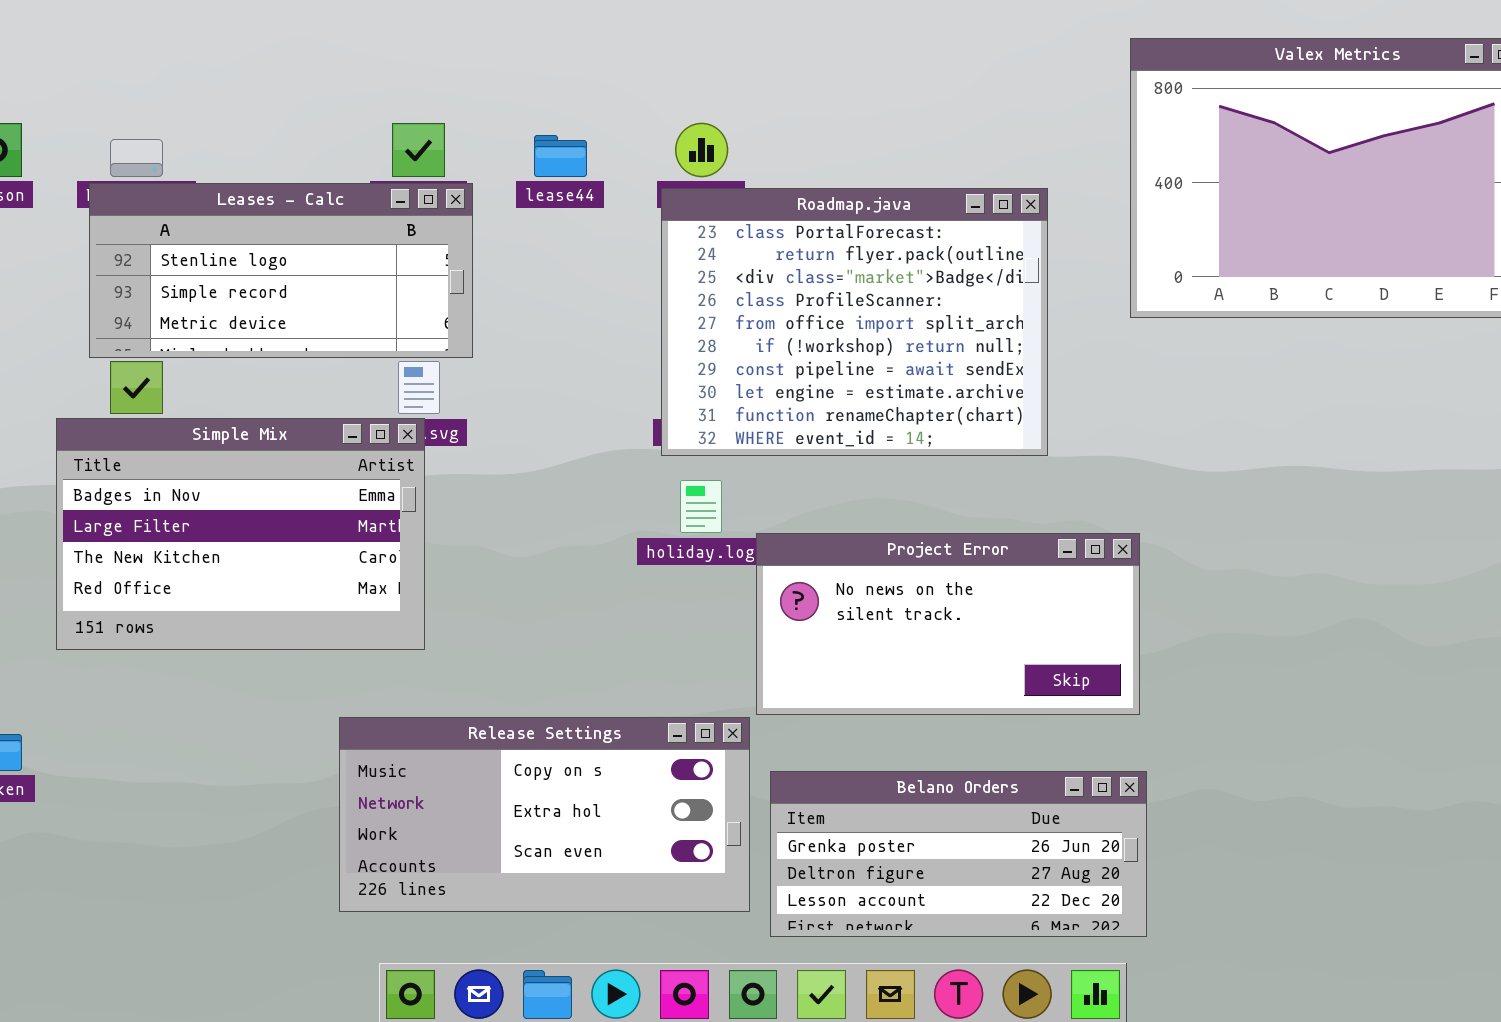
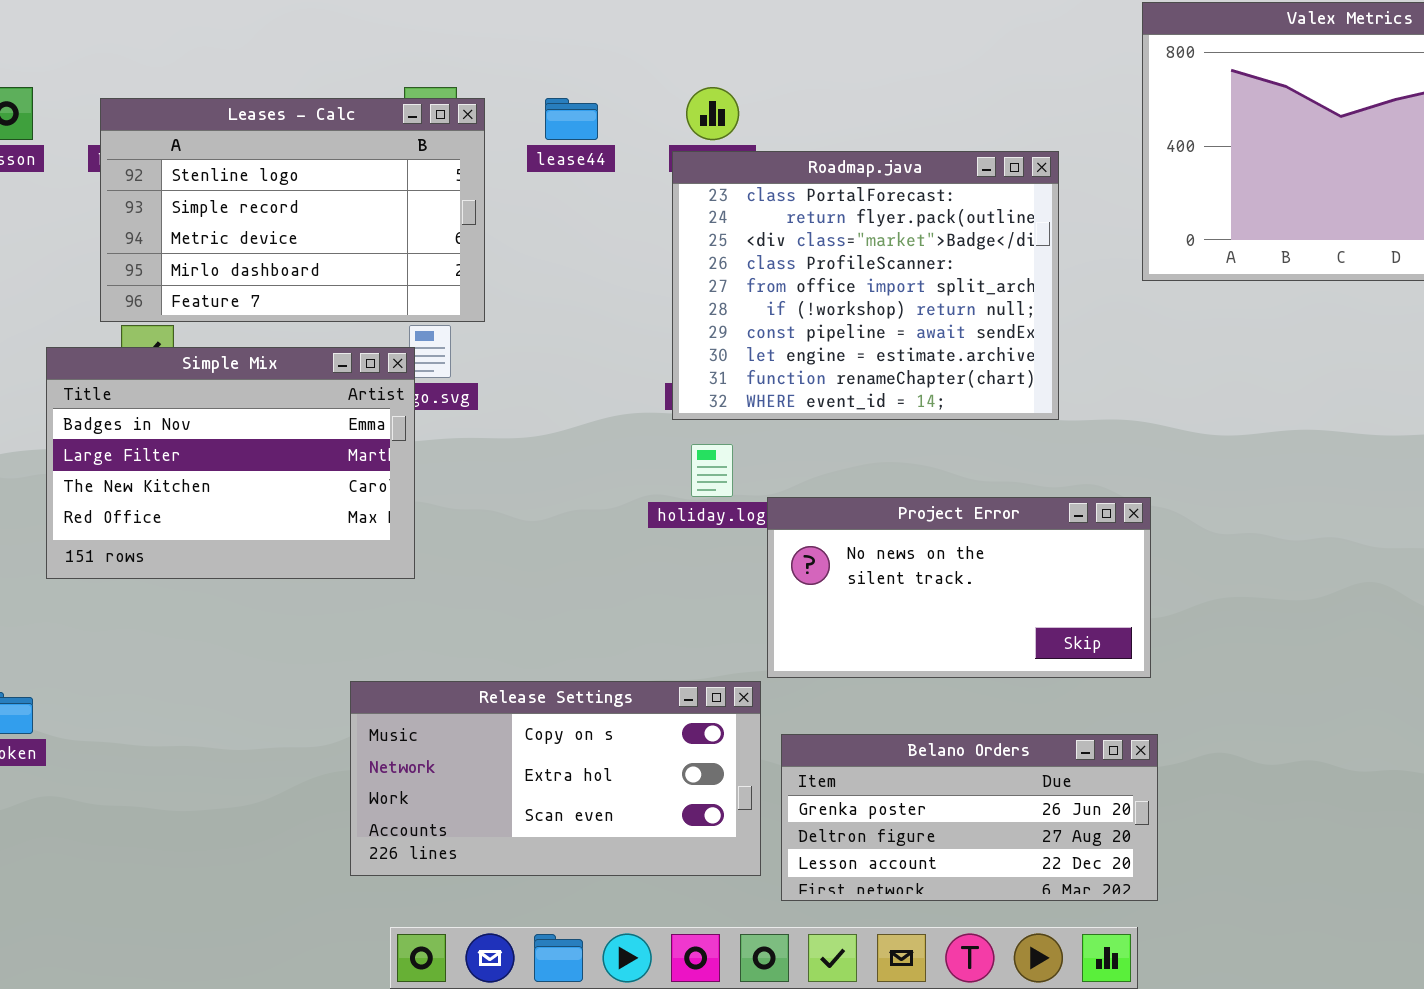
Leases - Calc: [89,183,473,358] -> [100,98,485,322], resized
Simple Mix: [56,418,425,650] -> [46,347,415,579], moved

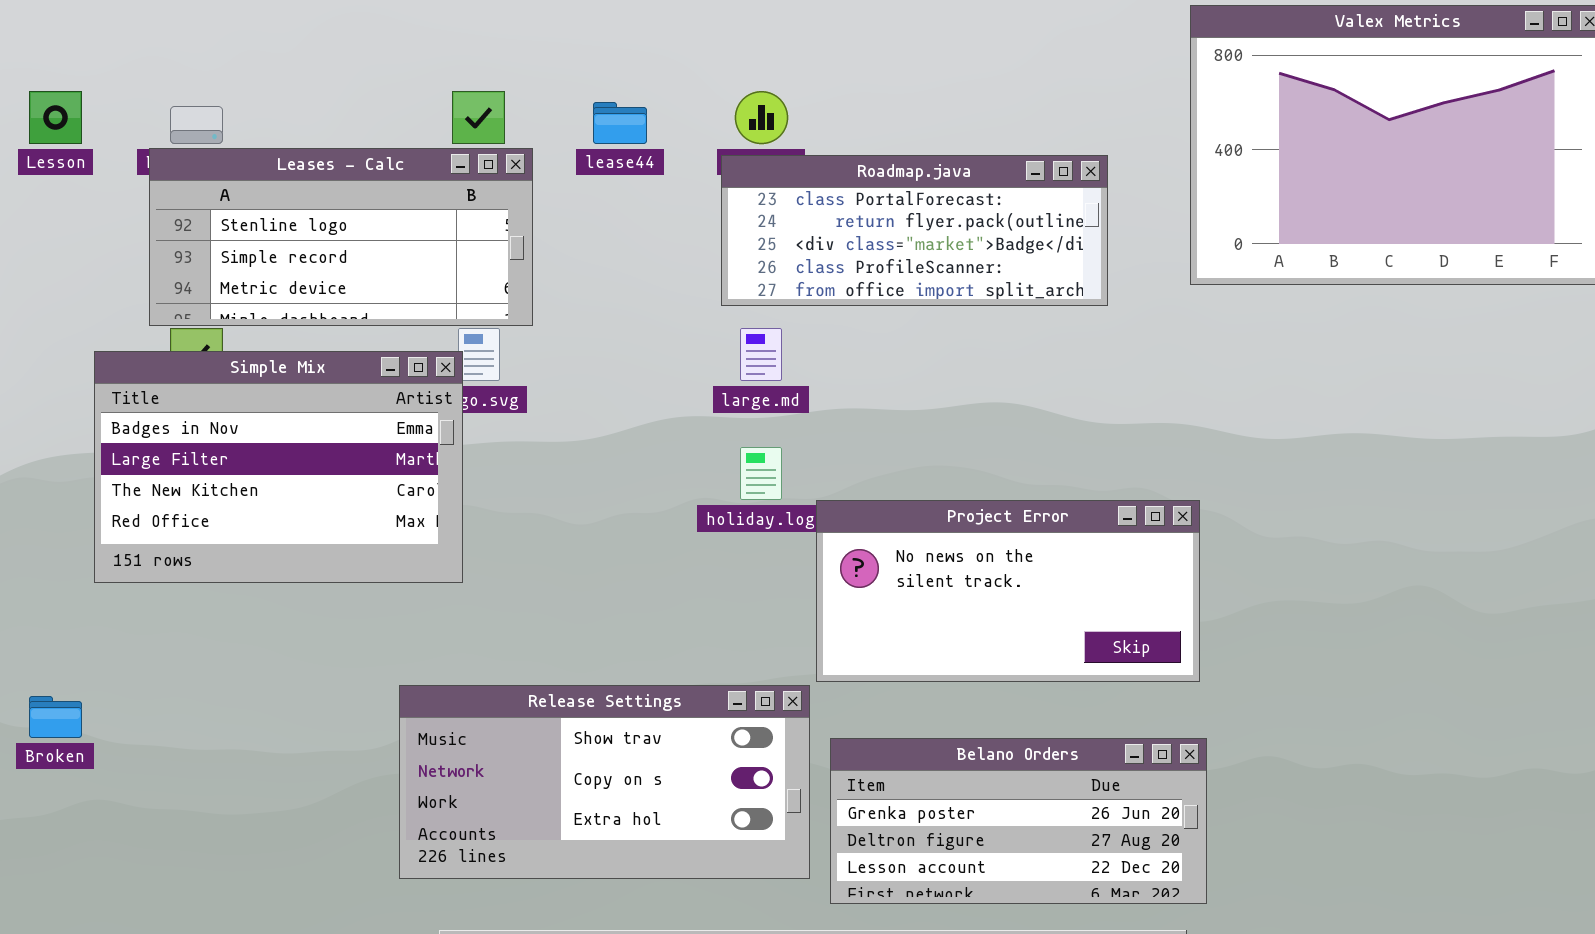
Leases - Calc: [100,98,485,322] -> [149,148,533,326], resized
Roadmap.java: [672,151,1059,420] -> [721,155,1108,306], resized
Release Settings: [350,681,761,876] -> [399,685,810,879], scrolled up 1 row

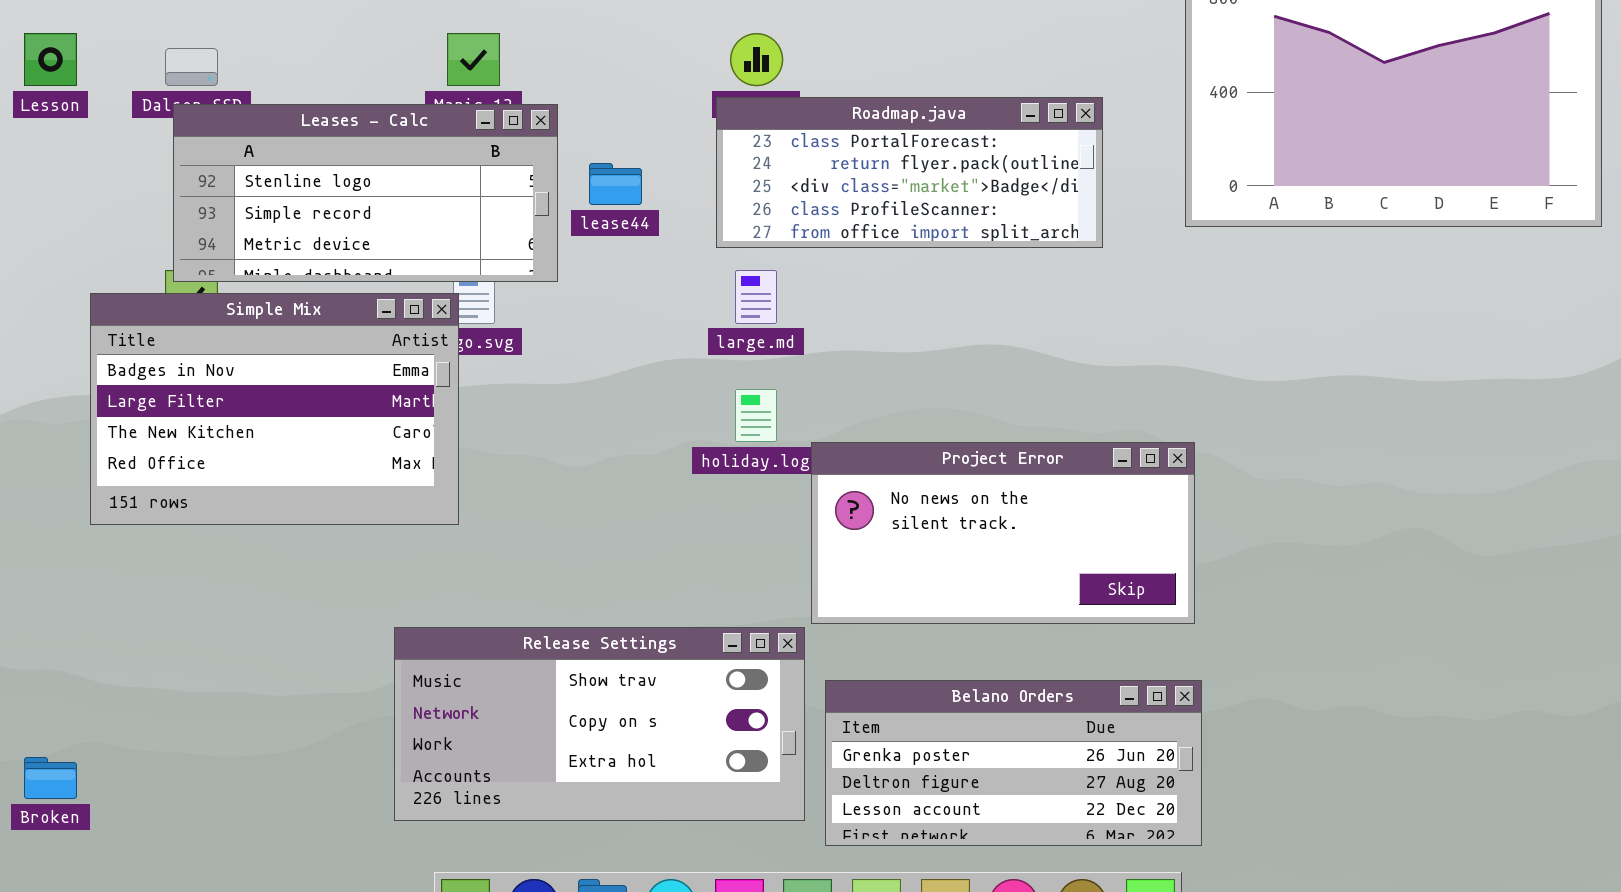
lease44: [593,102,647,144] -> [589,163,642,205], moved
Leases - Calc: [149,148,533,326] -> [173,104,558,282], moved
Broken: [29,696,82,738] -> [24,757,77,799], moved

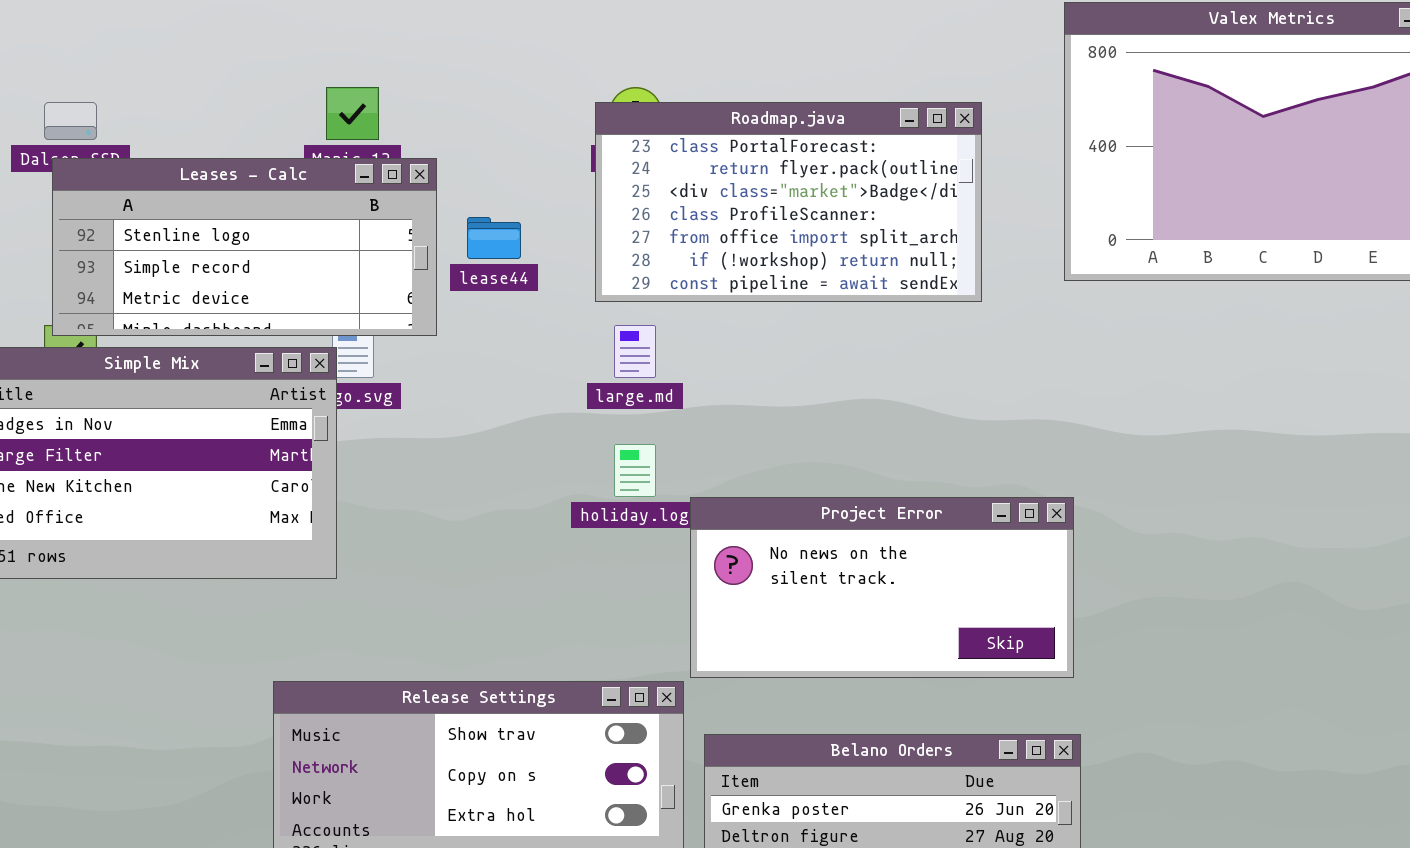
Roadmap.java: [716,97,1103,248] -> [595,102,982,302], resized

